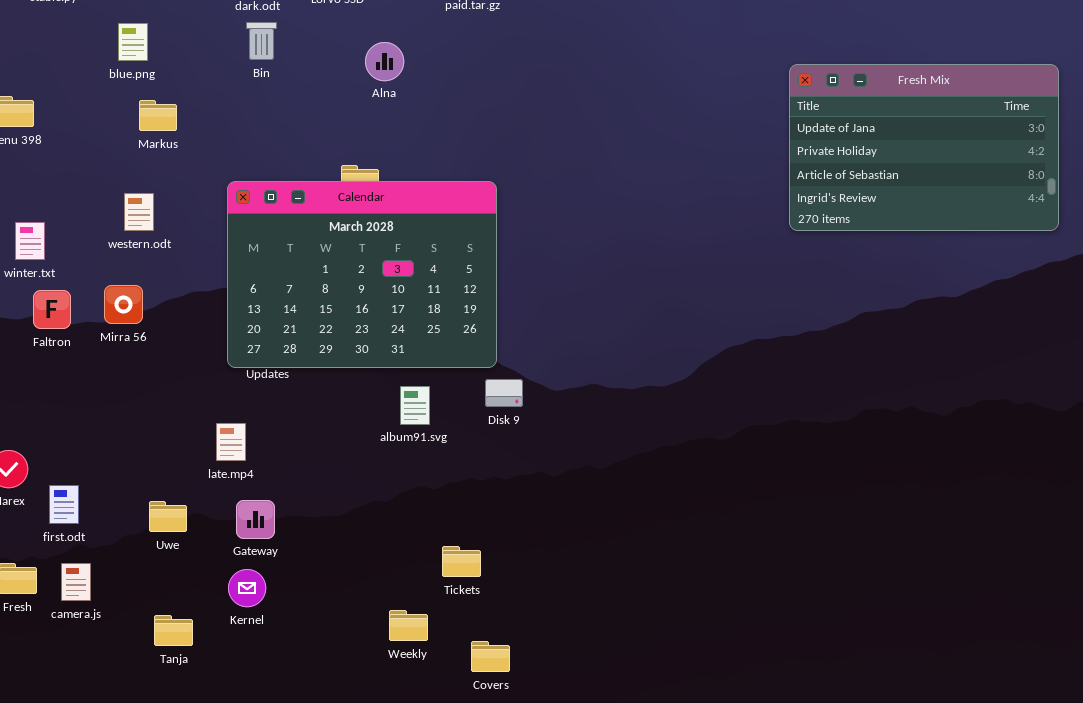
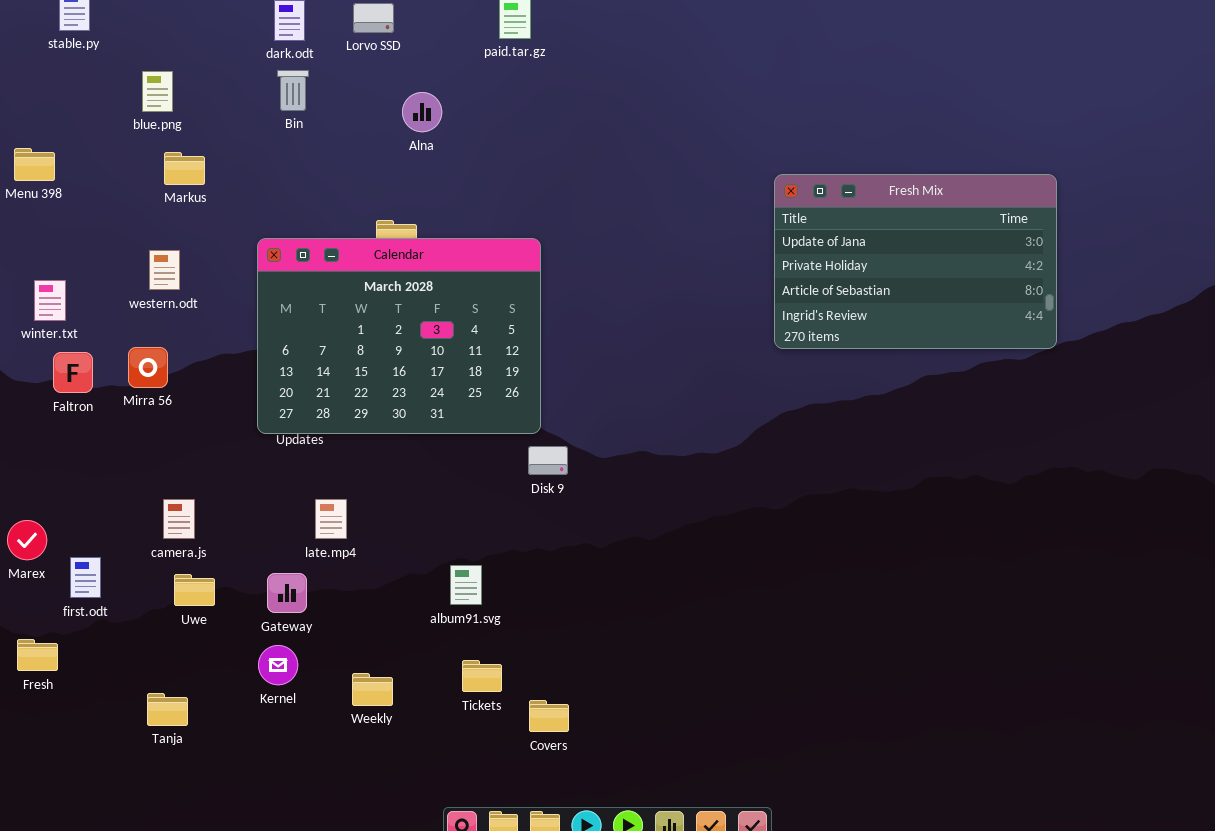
Fresh Mix: [789,64,1059,231] -> [774,174,1057,349], moved
album91.svg: [400,386,430,425] -> [450,565,482,605], moved
late.mp4: [216,423,246,461] -> [315,499,347,539], moved
Tickets: [442,546,481,577] -> [462,660,502,692], moved
camera.js: [61,563,91,601] -> [163,499,195,539], moved
Weekly: [389,610,428,641] -> [352,673,393,706], moved
Tanja: [154,615,193,646] -> [147,693,188,726], moved
Covers: [471,641,510,672] -> [529,700,569,732], moved

